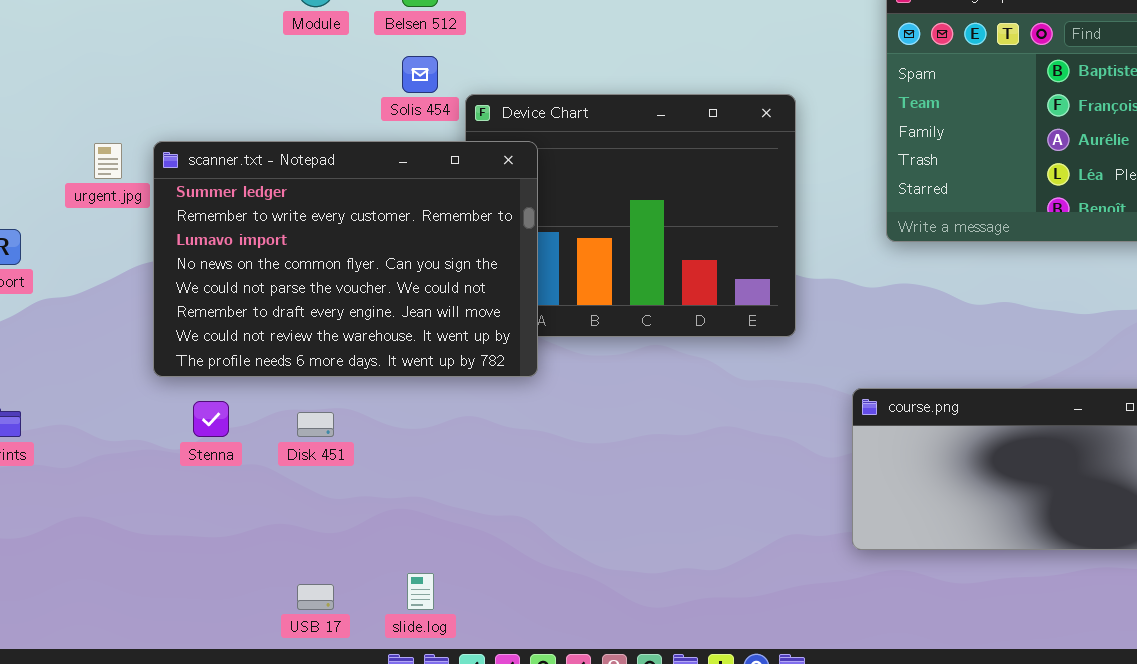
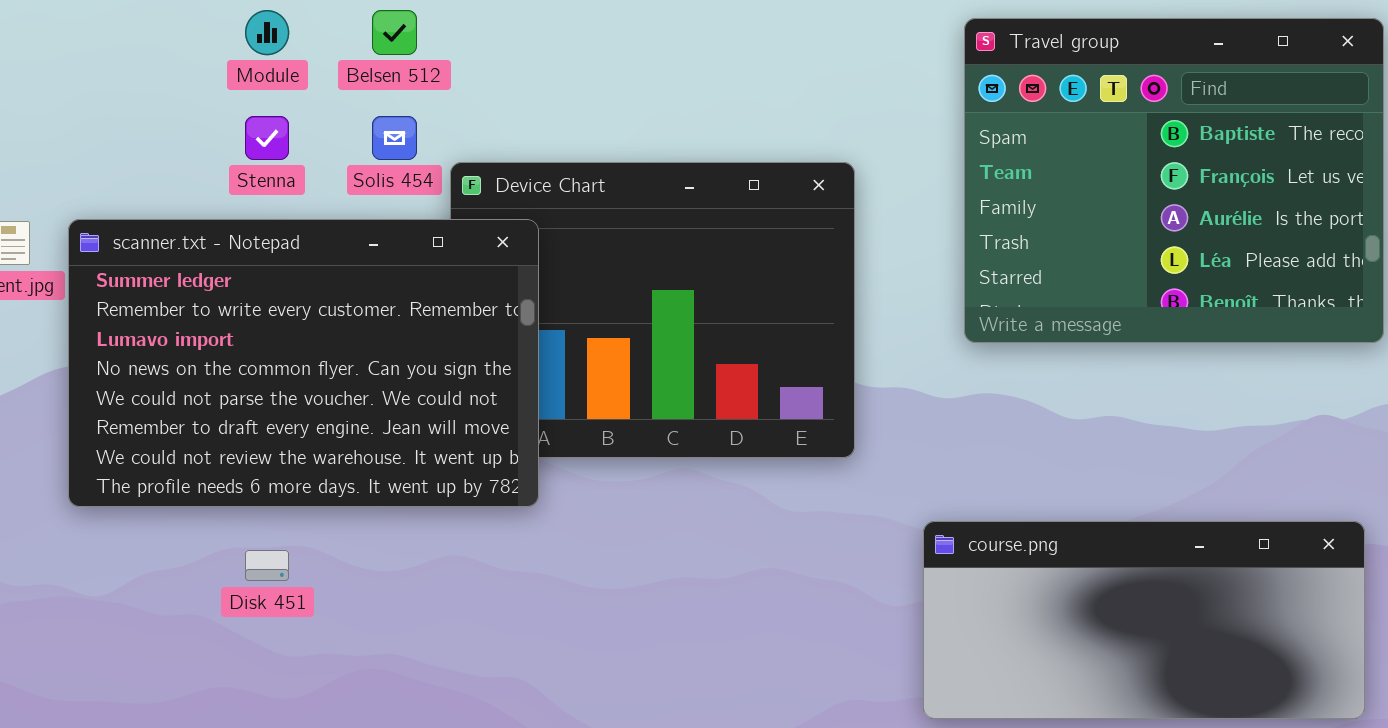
Stenna: [193,401,229,437] -> [245,116,289,160], moved

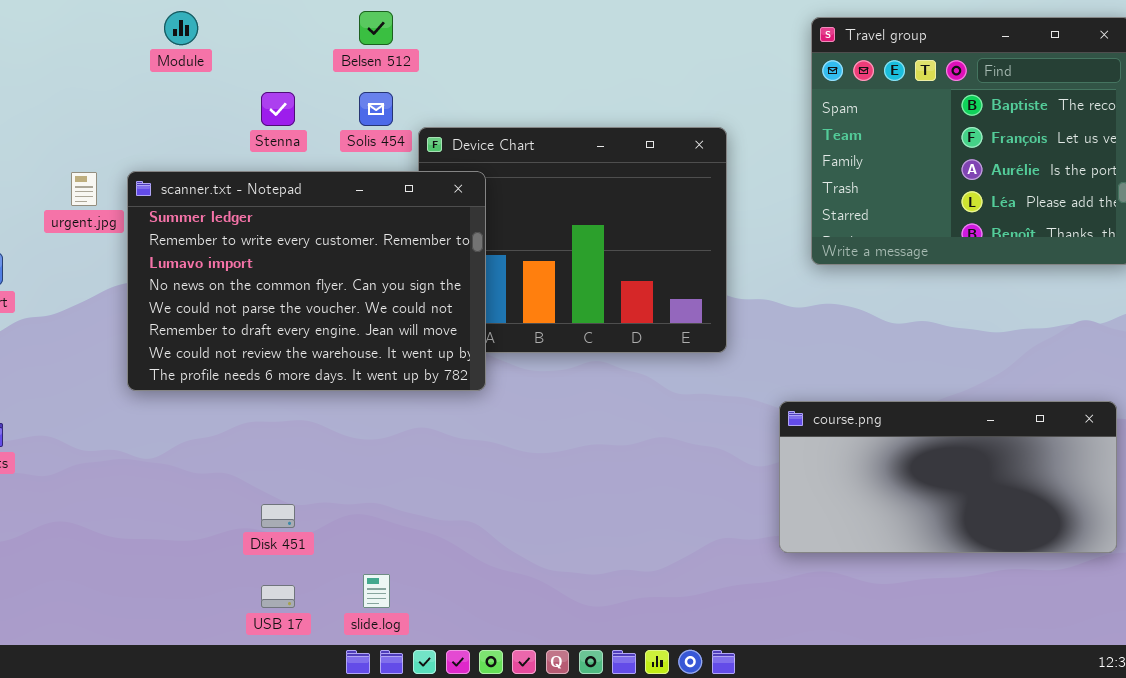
Module: [245,10,289,55] -> [164,11,198,45], moved
Disk 451: [245,550,289,581] -> [261,504,295,528], moved

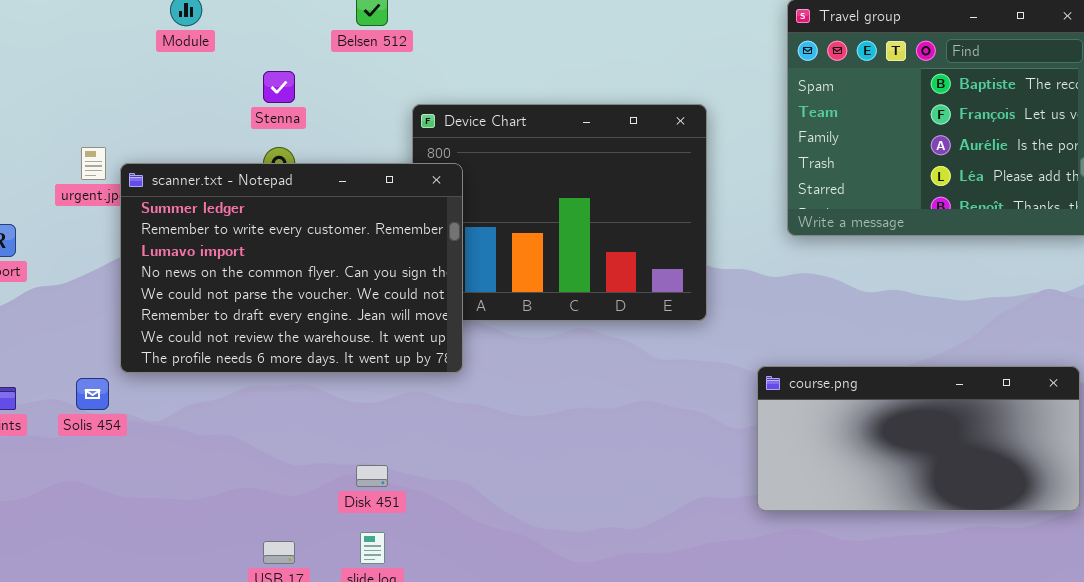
Solis 454: [359,92,393,126] -> [76,378,109,410], moved
scanner.txt - Notepad: [127,171,486,391] -> [120,163,463,373], moved
Disk 451: [261,504,295,528] -> [356,465,388,487], moved

